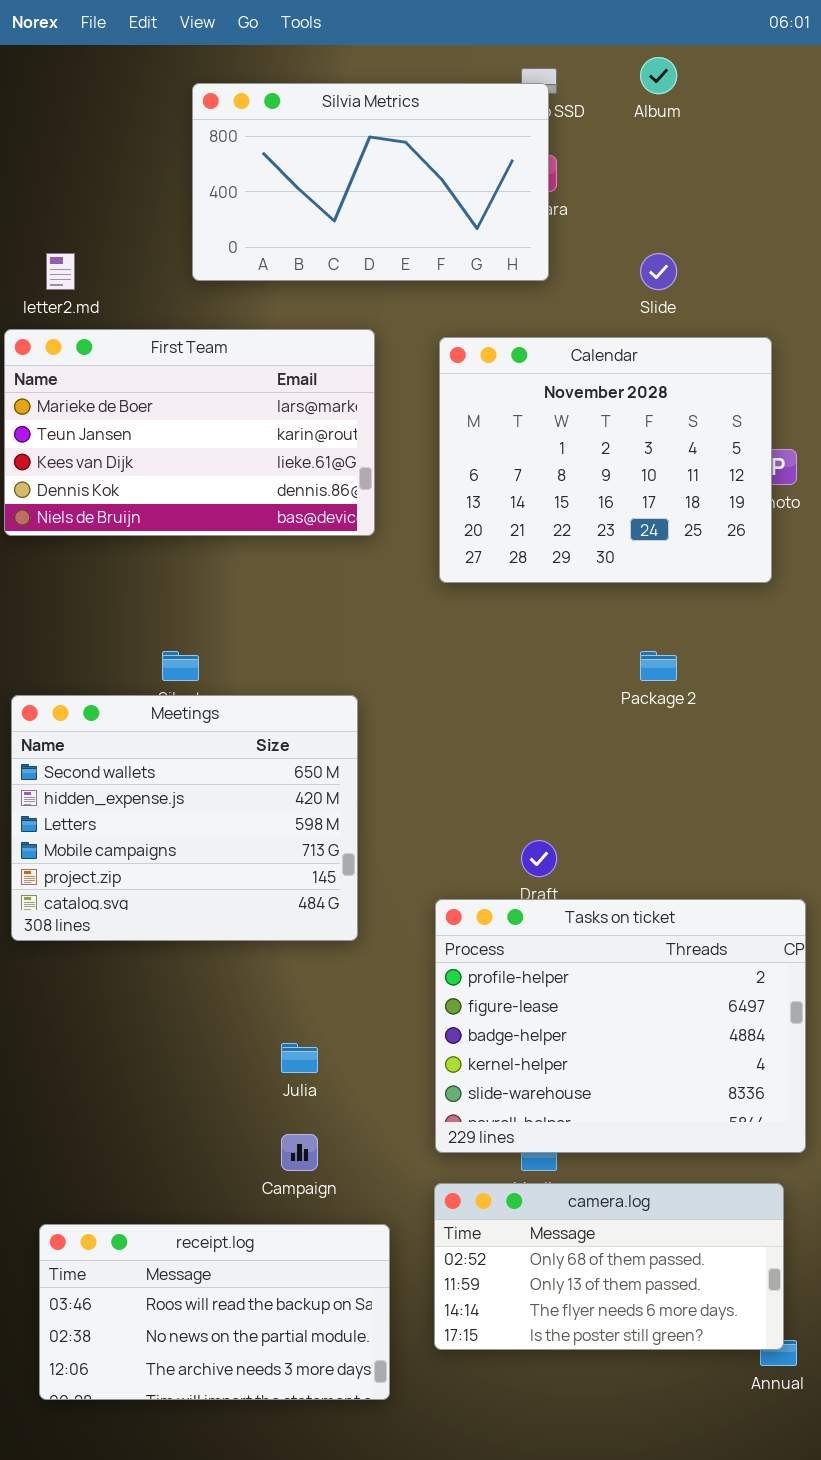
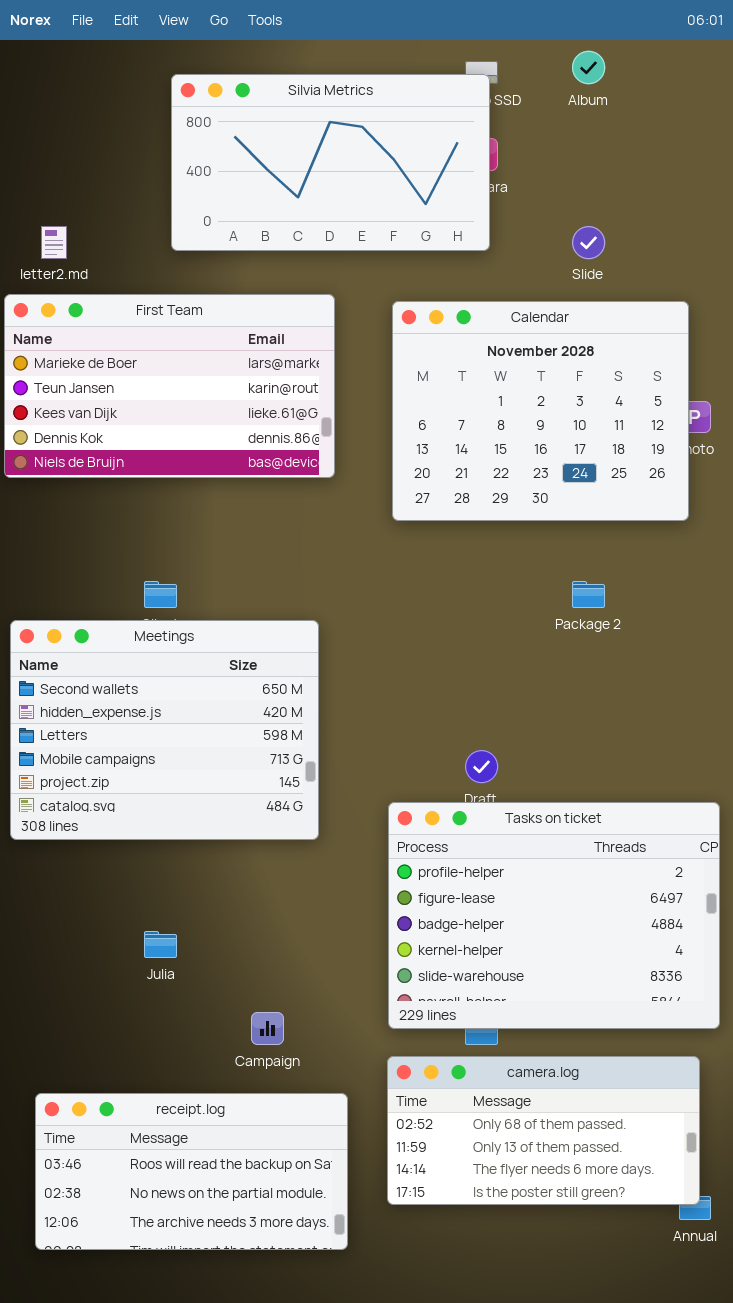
Julia: [281,1043,318,1073] -> [144,931,177,958], moved

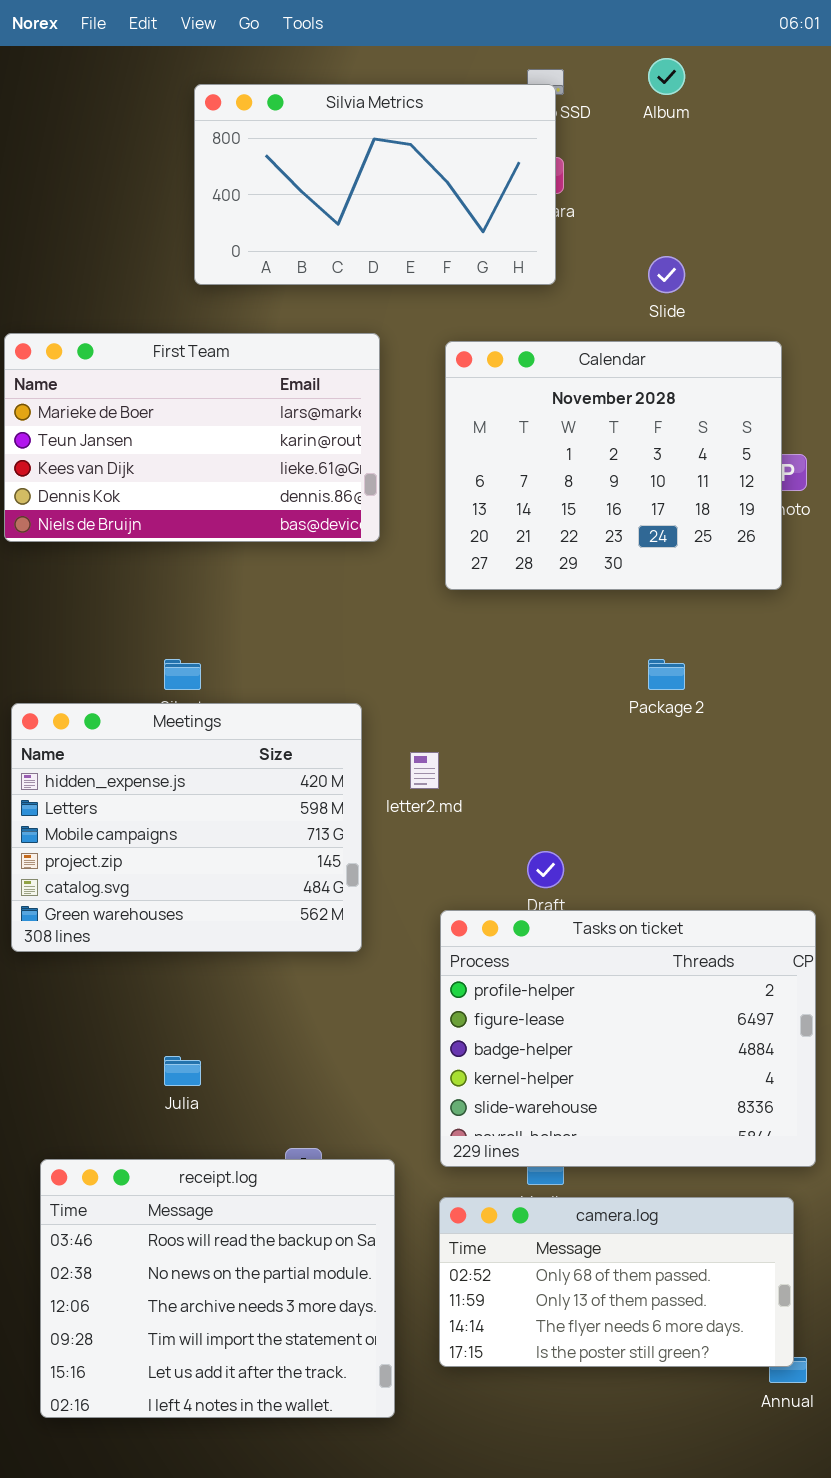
letter2.md: [41,226,67,259] -> [410,752,439,789], moved
Meetings: [10,620,319,840] -> [11,703,362,952], scrolled down 1 row
receipt.log: [35,1093,348,1250] -> [40,1159,395,1418], resized

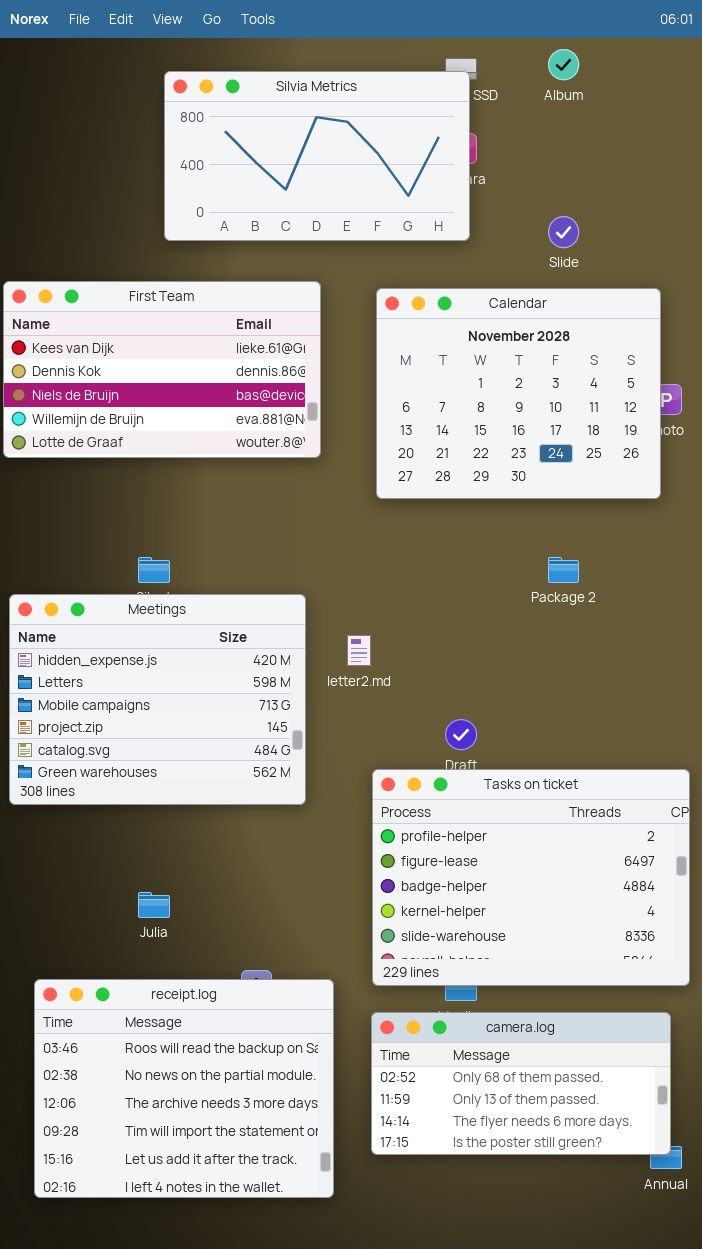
First Team: [4,333,380,542] -> [3,281,321,458], scrolled down 2 rows

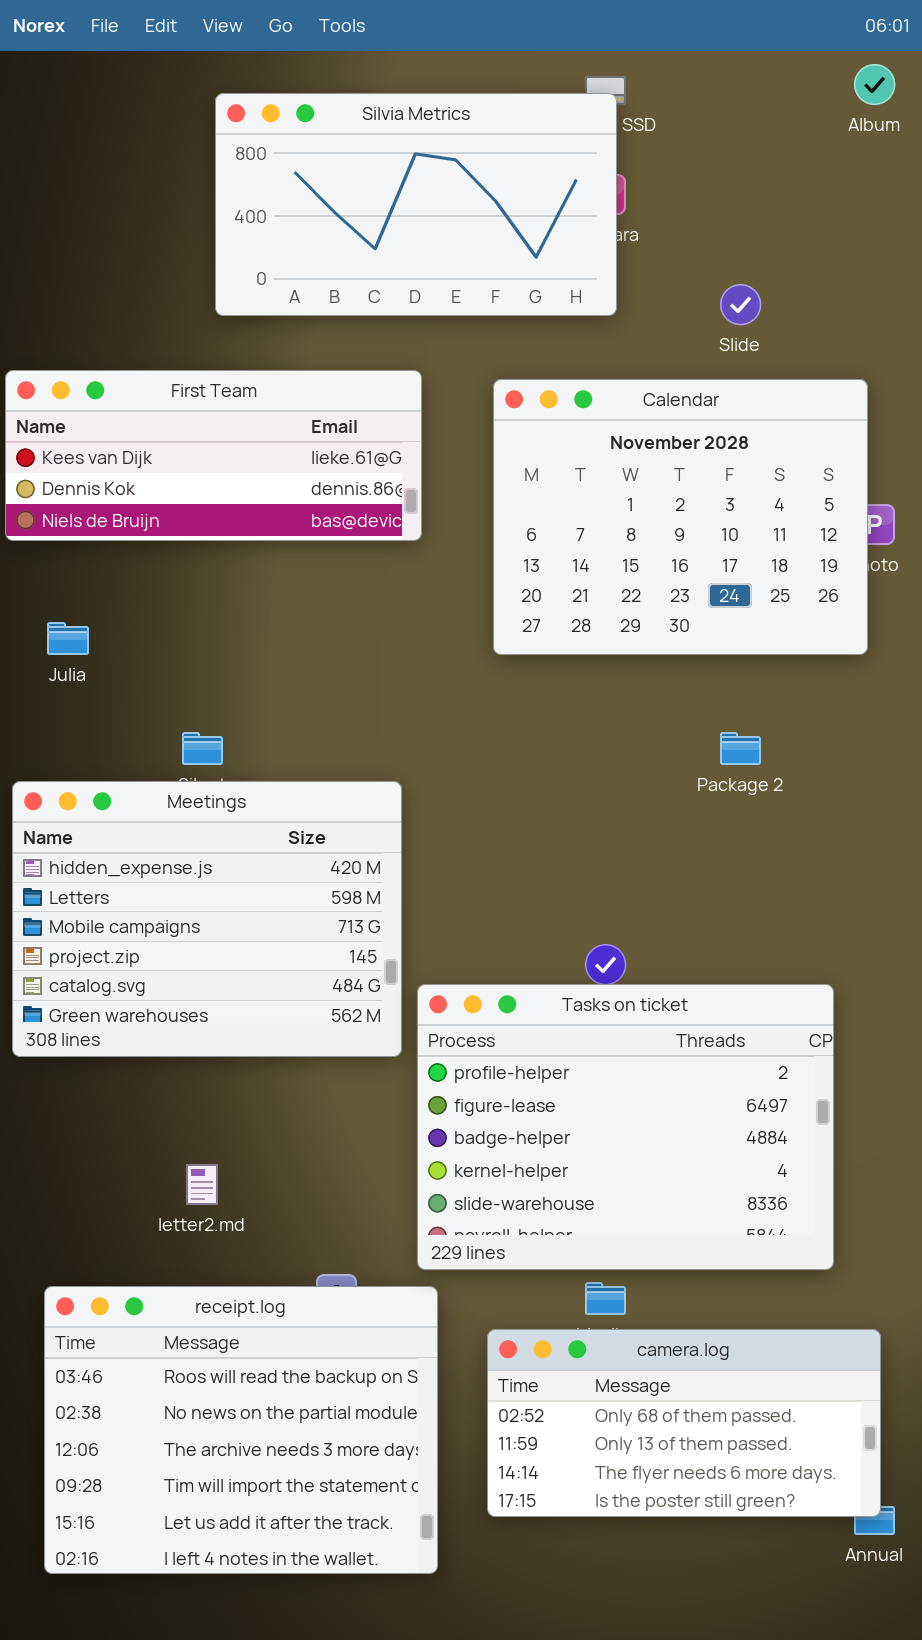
Album: [548,49,579,80] -> [854,64,895,105], moved
First Team: [3,281,321,458] -> [5,370,422,541], resized
letter2.md: [347,635,371,666] -> [186,1164,218,1205], moved
Tasks on ticket: [372,769,690,986] -> [417,984,834,1270], moved
Julia: [138,892,170,918] -> [47,622,89,655], moved

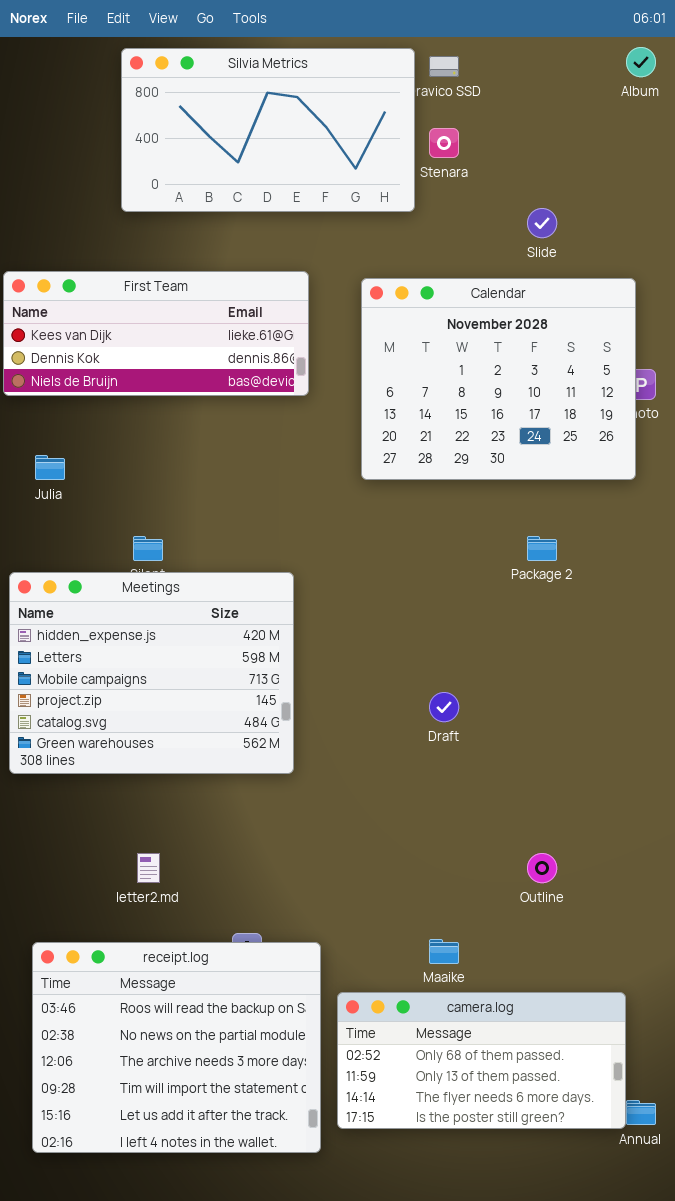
Silvia Metrics: [215,93,617,316] -> [121,48,415,212], moved
Tasks on ticket: [417,984,834,1270] -> none, closed
camera.log: [487,1329,881,1517] -> [337,992,626,1129], moved

